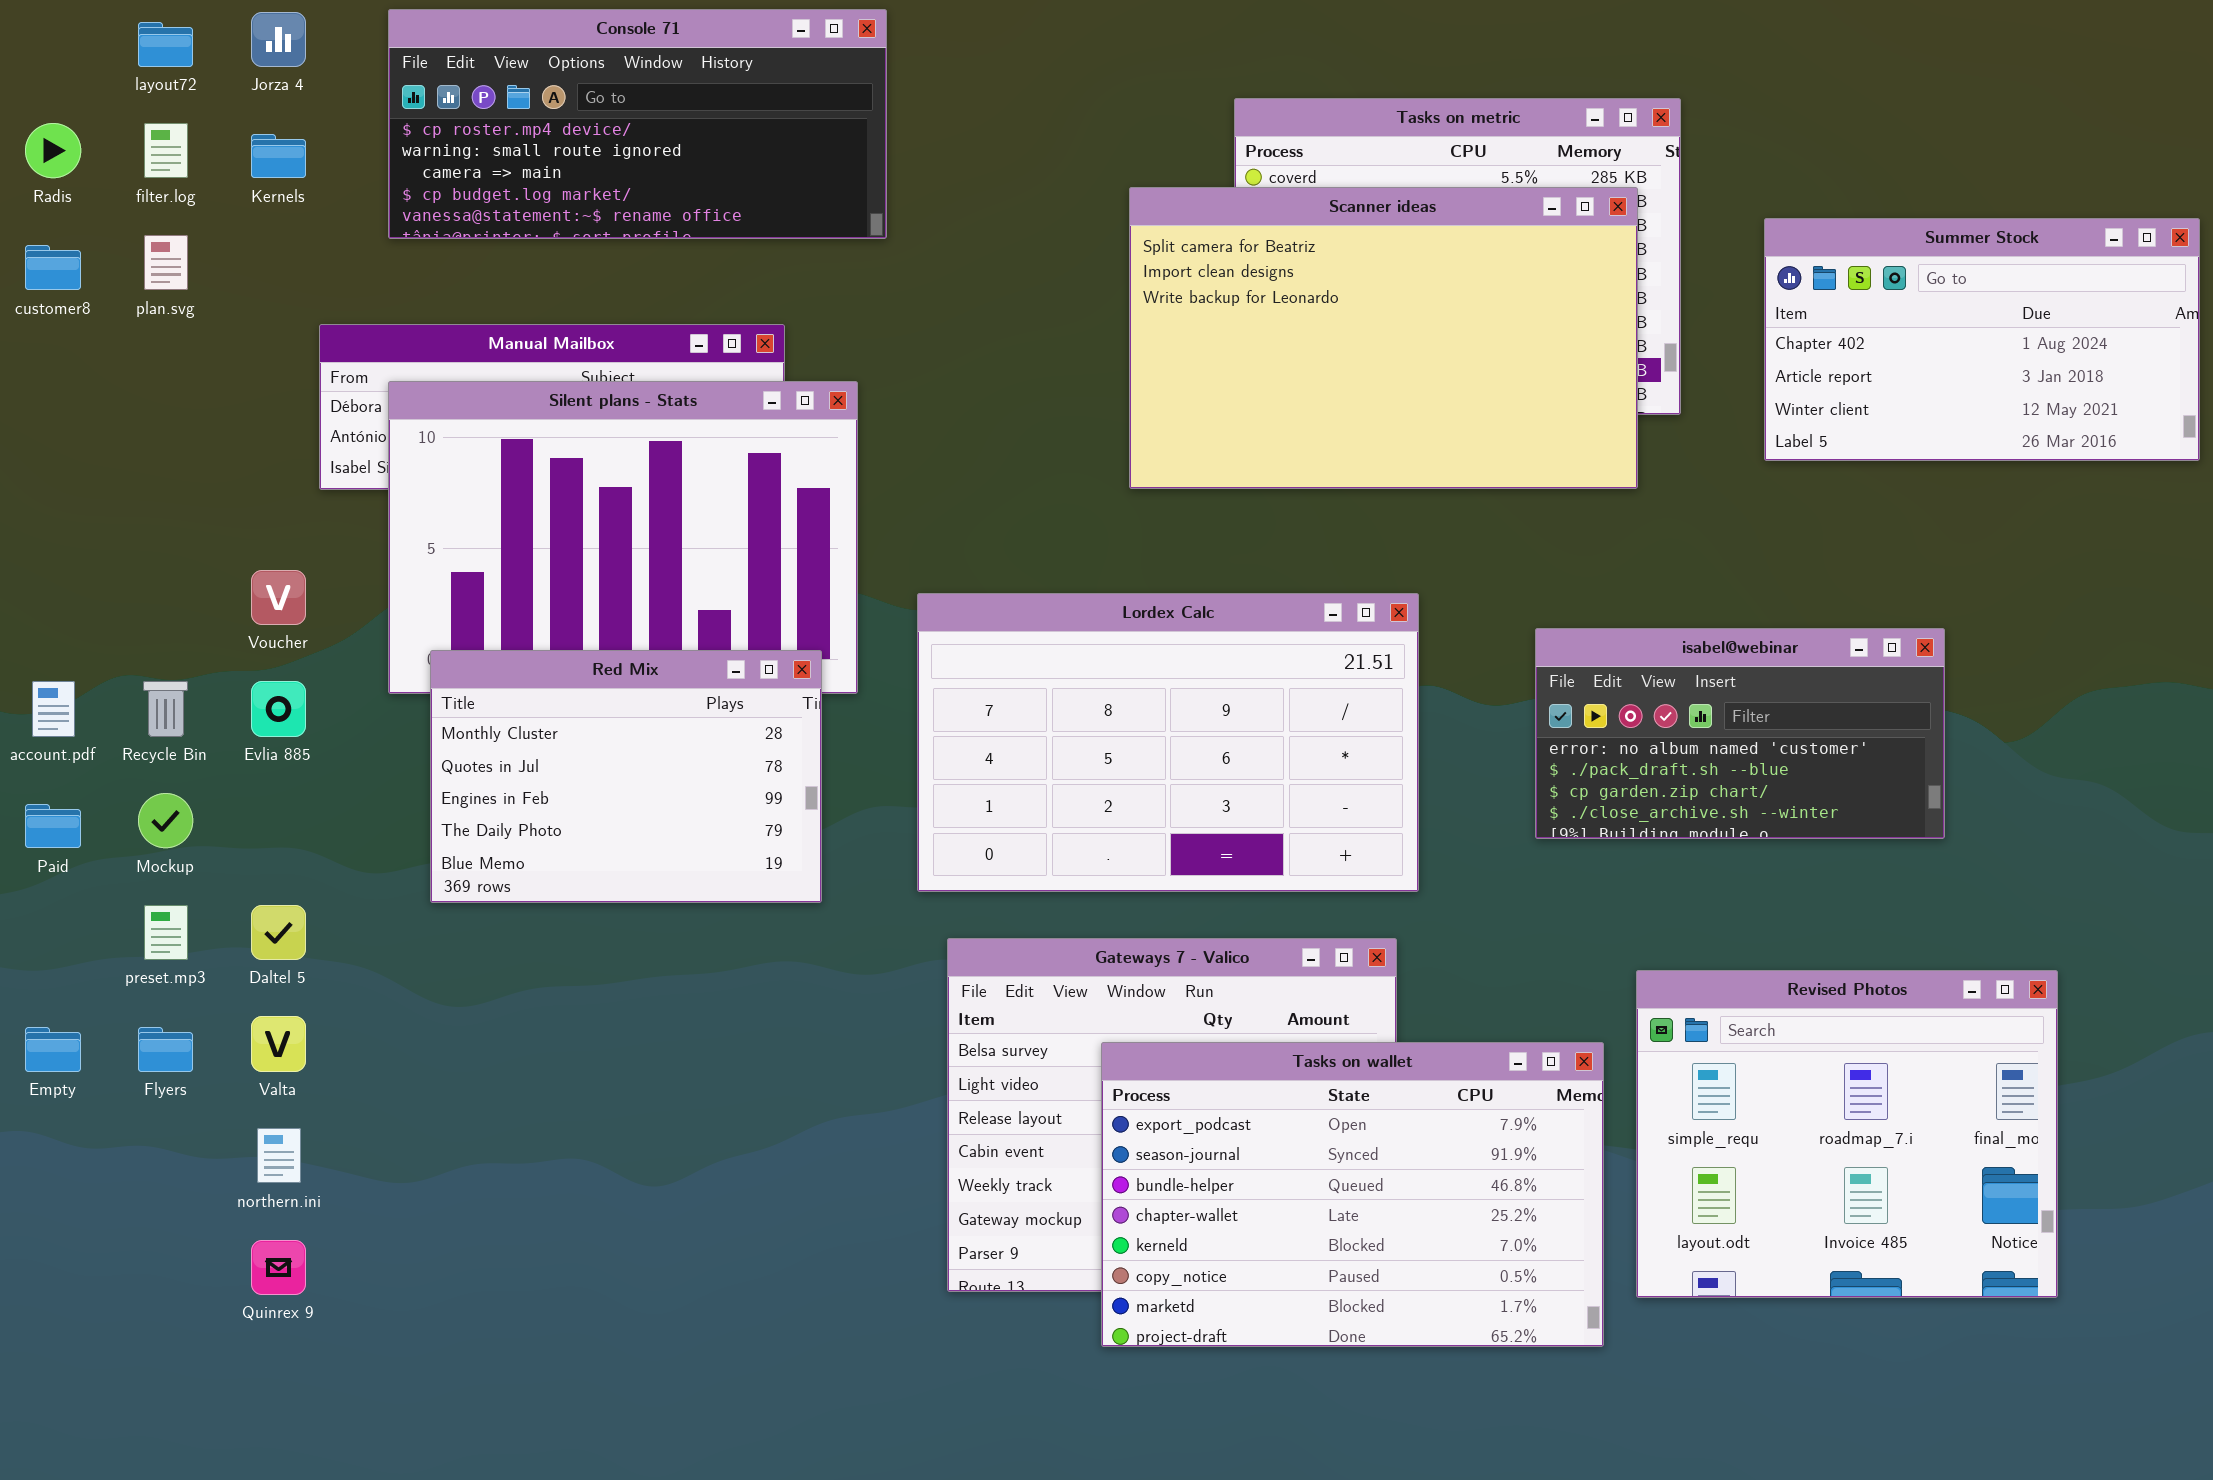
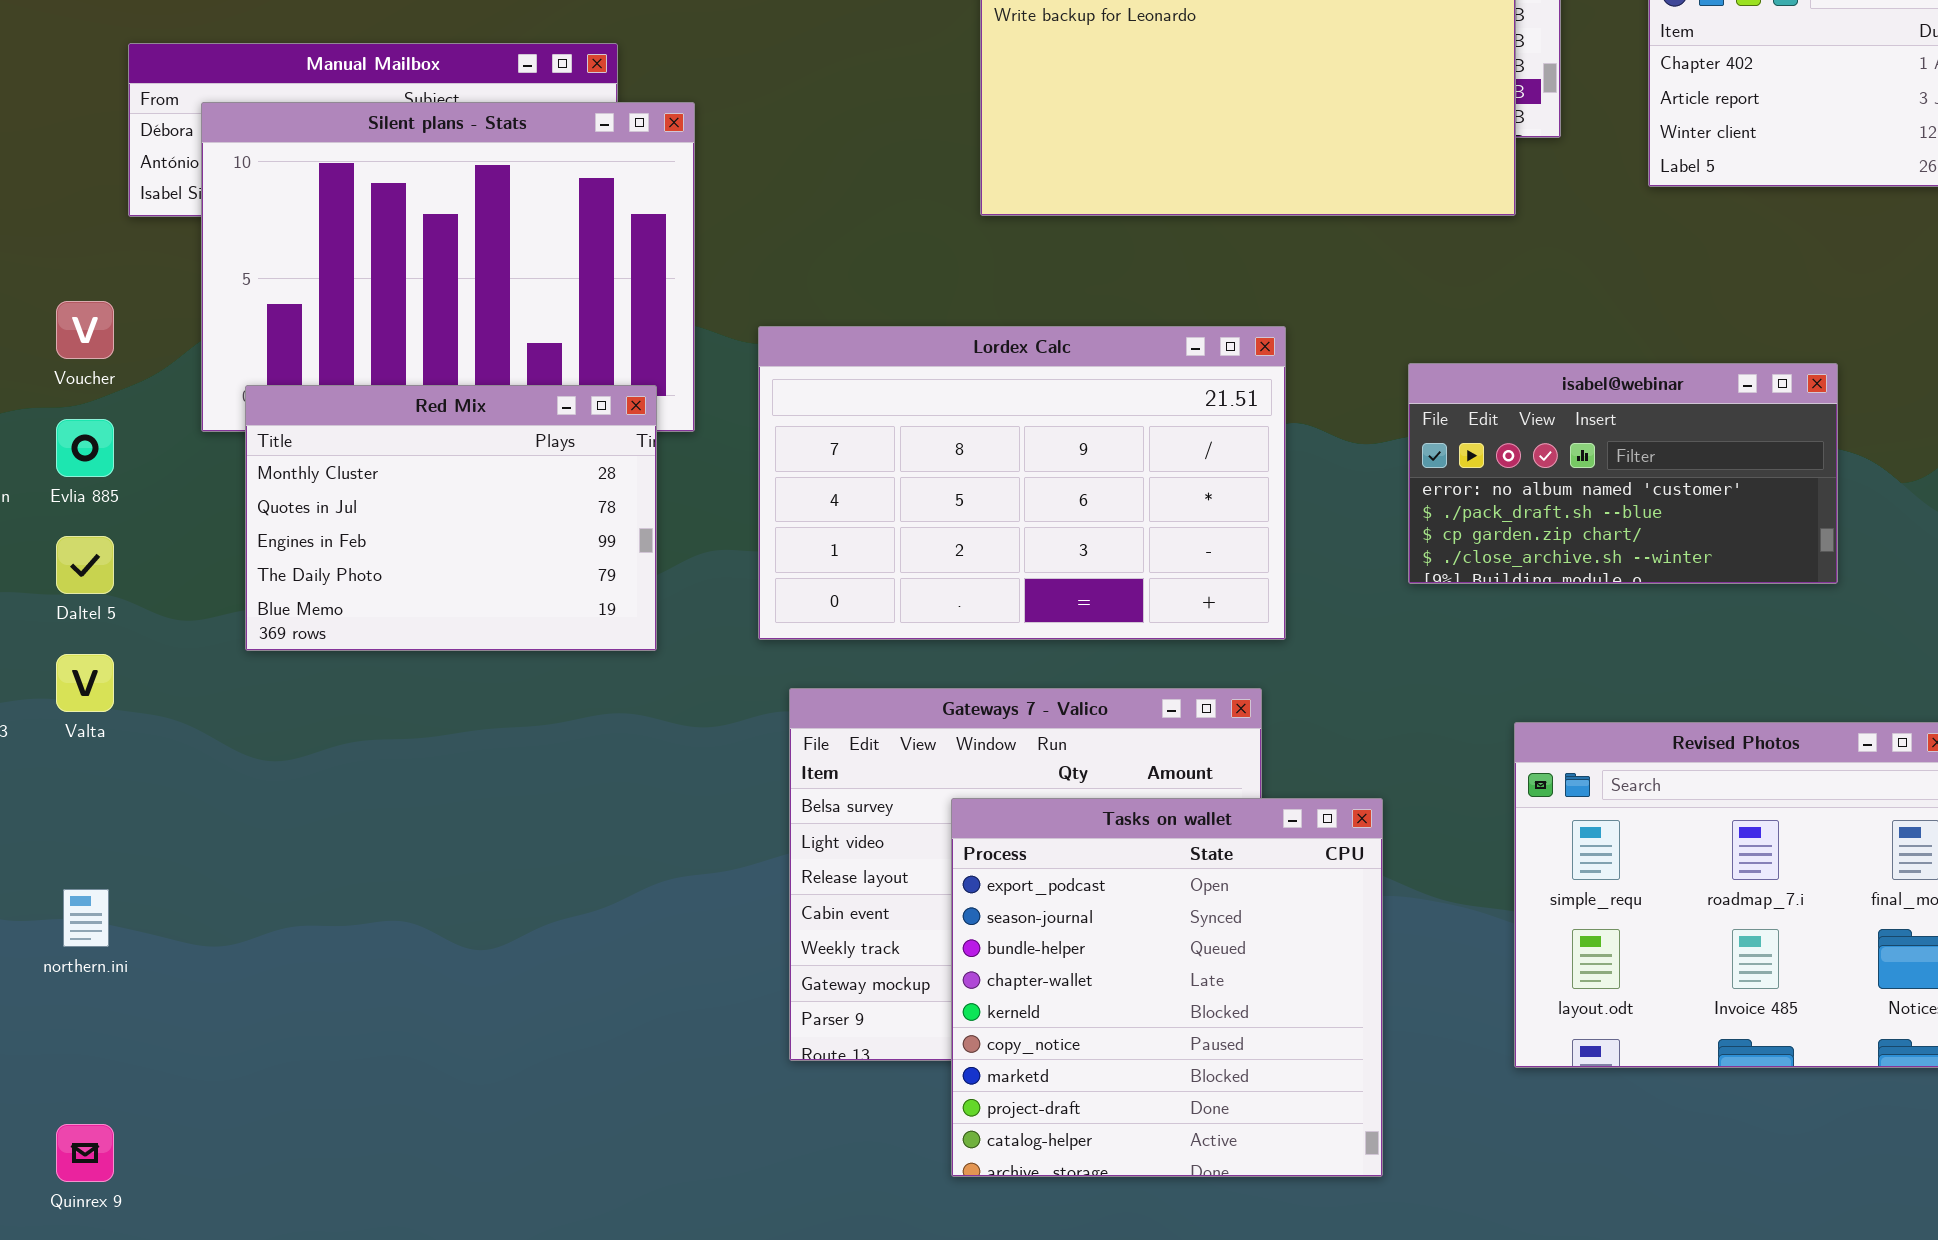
Daltel 5: [251,905,306,960] -> [56,536,114,594], moved
Valta: [251,1016,306,1072] -> [56,654,114,712], moved
Tasks on wallet: [1101,1042,1604,1347] -> [951,798,1383,1177], resized
Quinrex 9: [251,1240,306,1295] -> [56,1124,114,1182], moved

